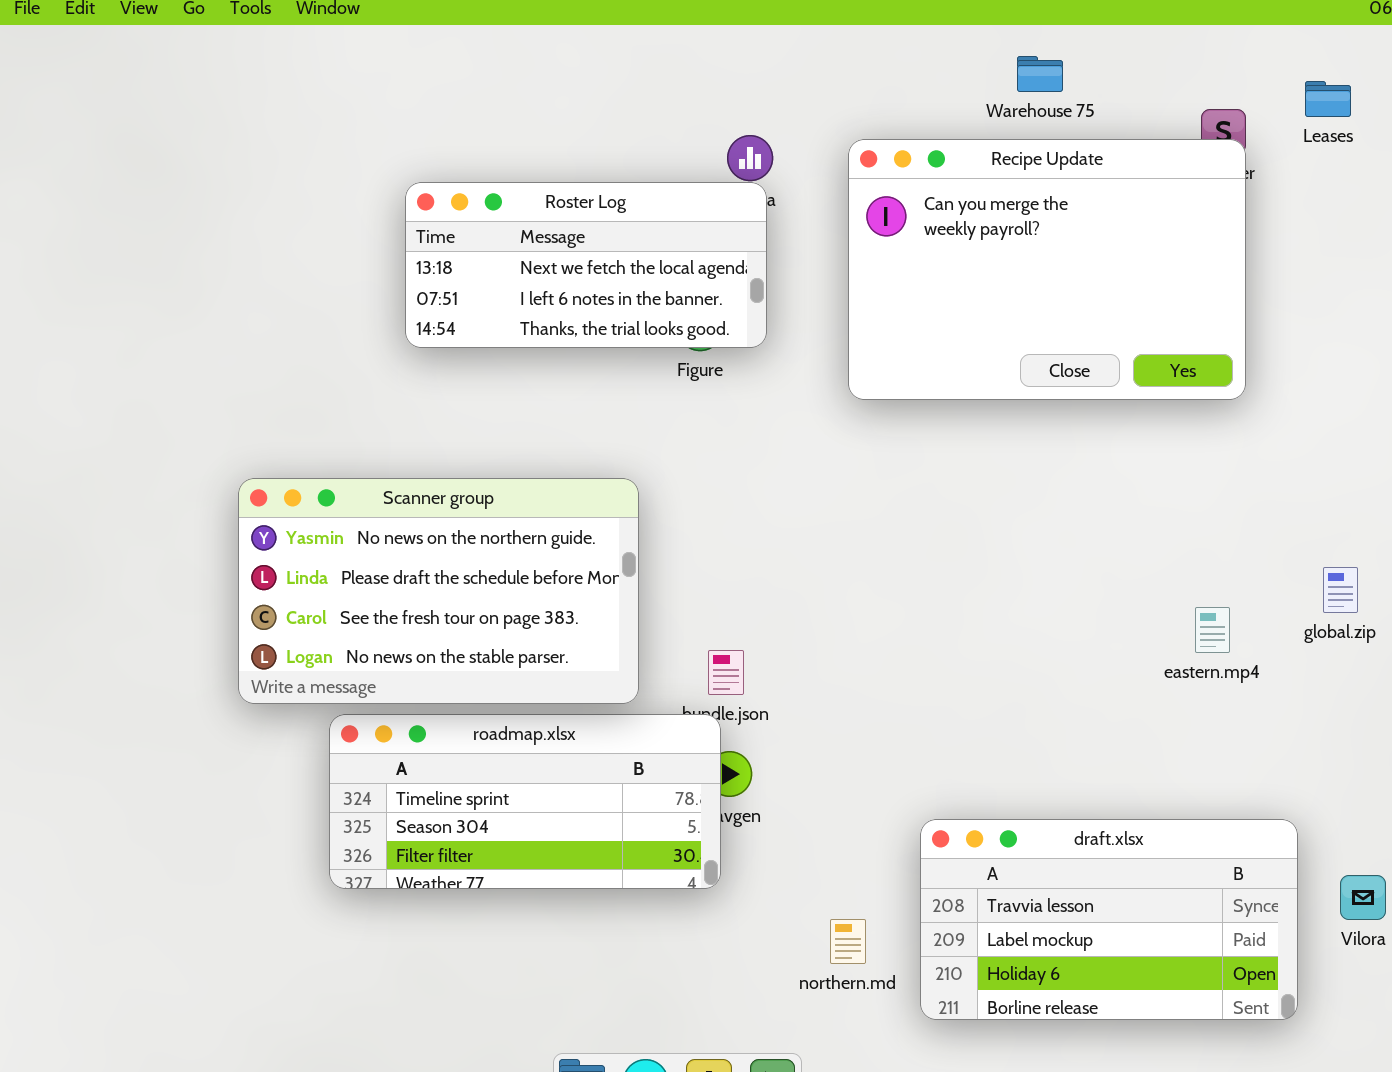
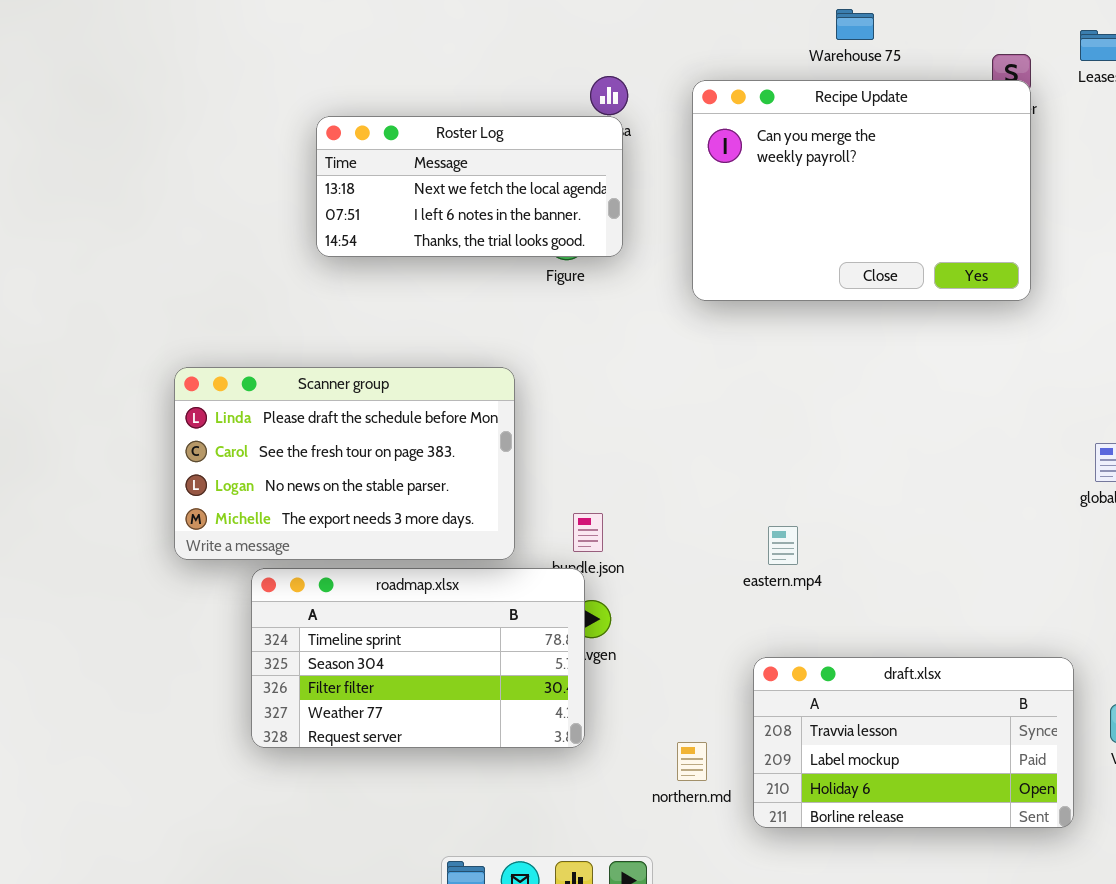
Scanner group: [238,478,639,704] -> [174,367,515,560], scrolled down 1 row
eastern.mp4: [1195,607,1230,653] -> [768,526,798,565], moved
roadmap.xlsx: [329,714,721,889] -> [251,568,585,748], resized

